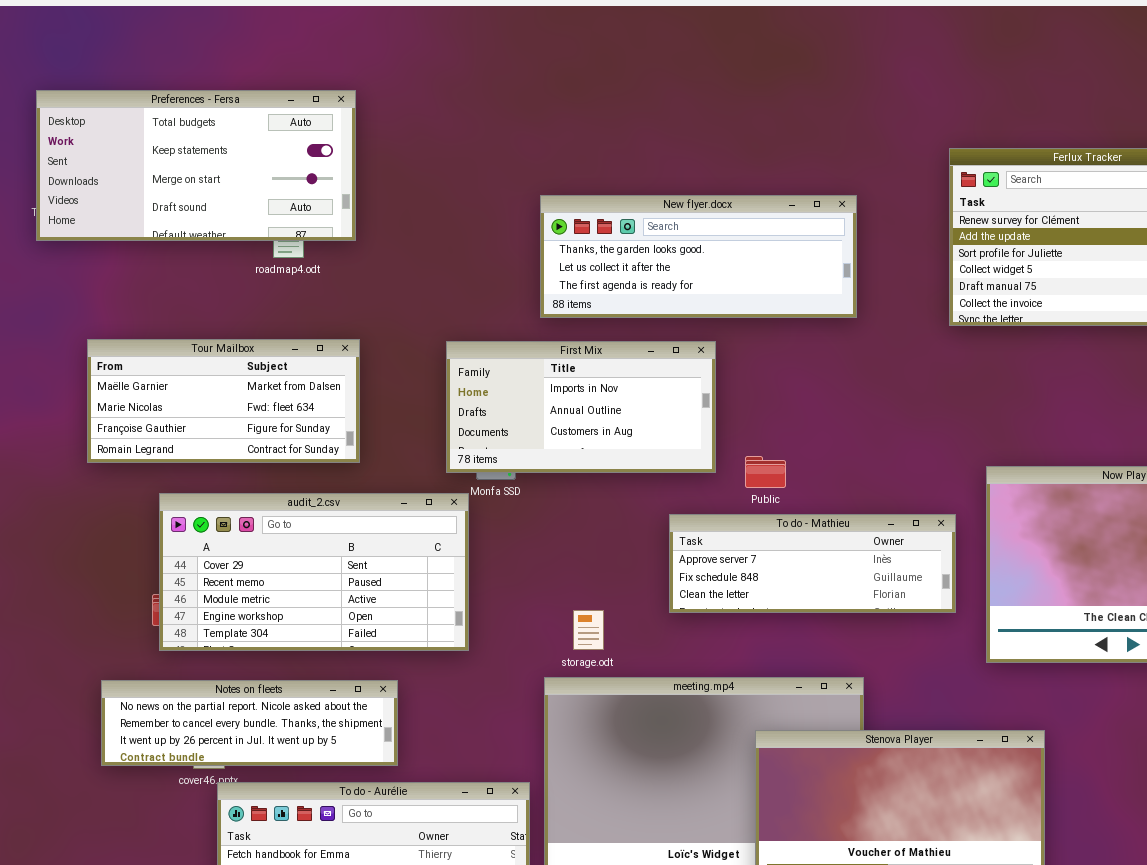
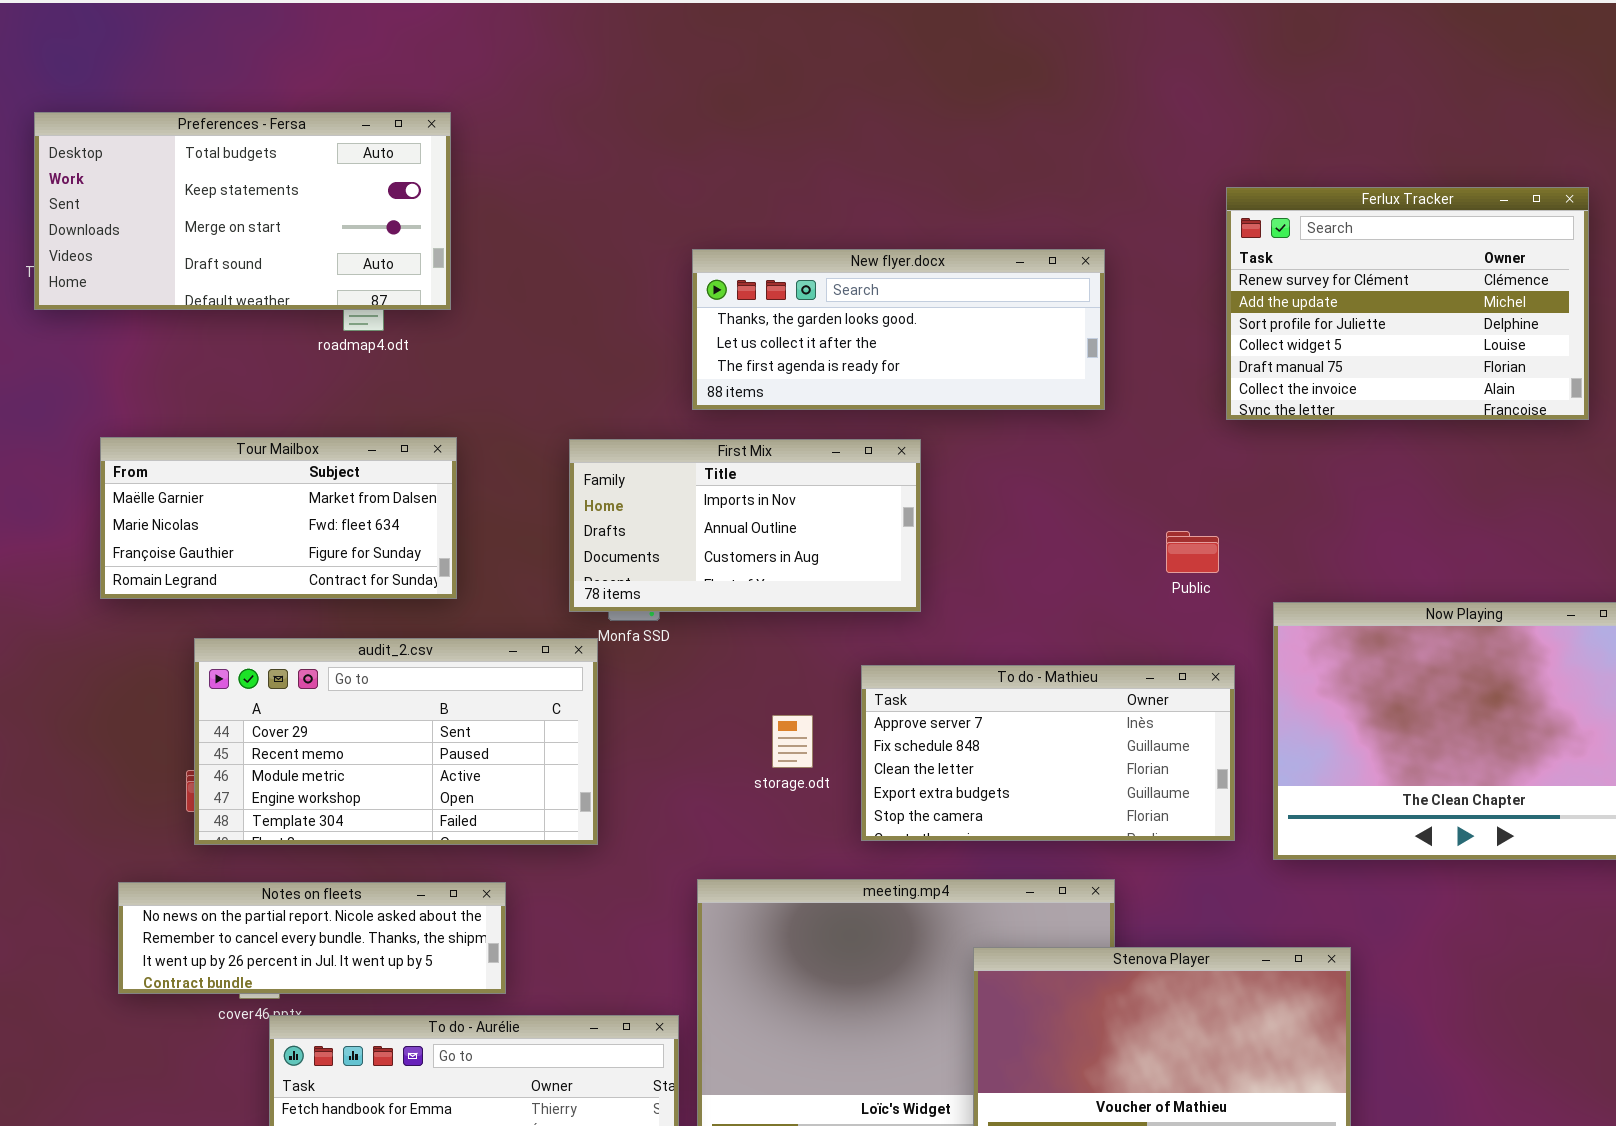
Public: [745,456,786,488] -> [1166,531,1219,573], moved
To do - Mathieu: [669,514,956,613] -> [861,665,1235,841], resized
storage.odt: [573,610,604,650] -> [772,715,813,768], moved

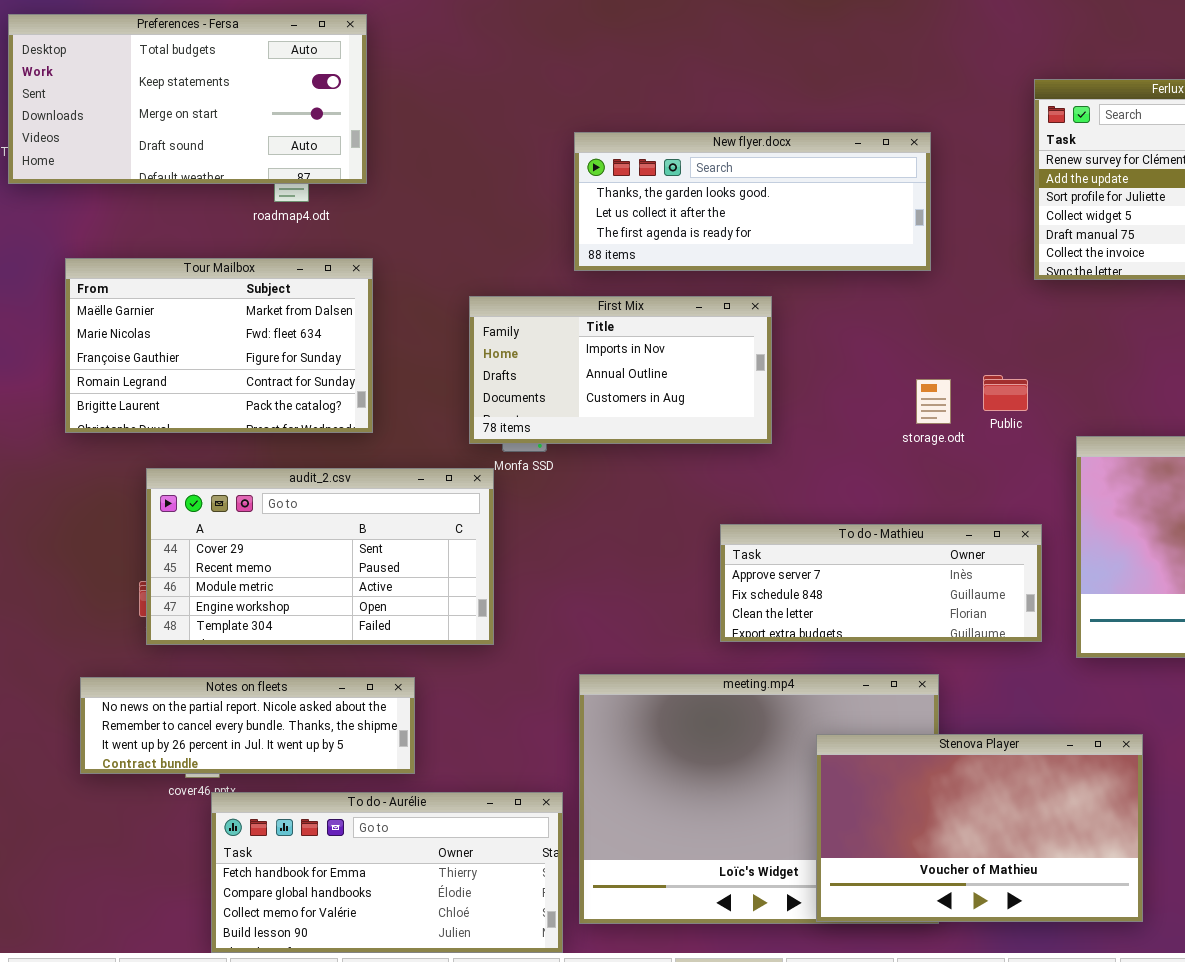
Tour Mailbox: [100,437,457,599] -> [65,258,373,433], resized
To do - Mathieu: [861,665,1235,841] -> [720,524,1042,642], resized
storage.odt: [772,715,813,768] -> [916,379,951,424], moved

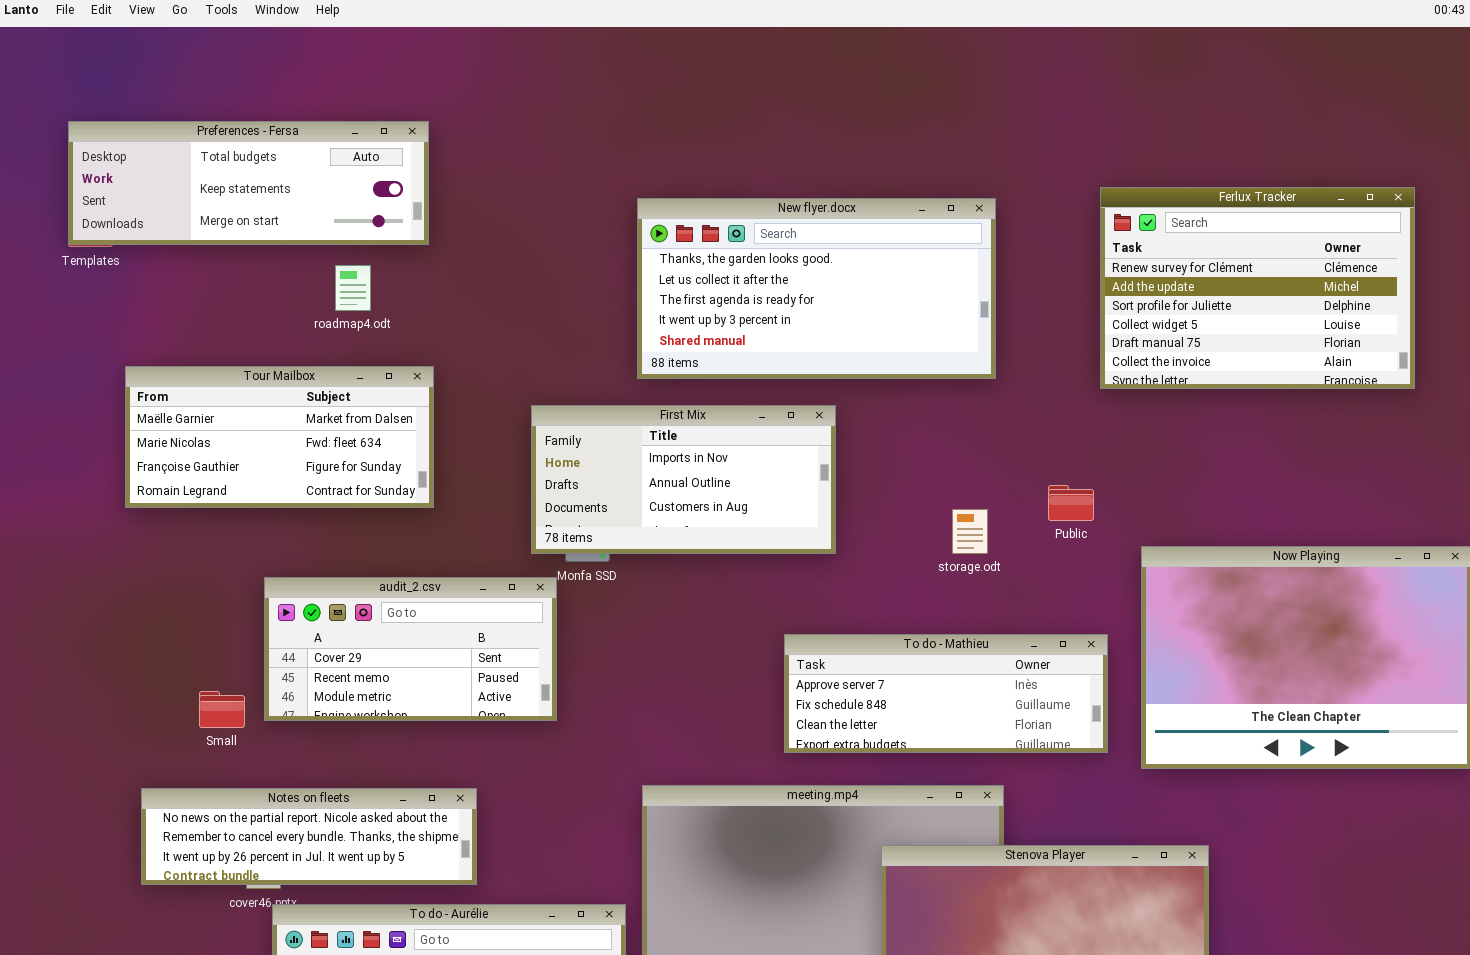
Preferences - Fersa: [8,14,367,184] -> [68,121,429,245], resized
New flyer.docx: [574,132,931,271] -> [637,198,996,379], resized
Tour Mailbox: [65,258,373,433] -> [125,366,434,508], resized
storage.odt: [916,379,951,424] -> [952,509,988,554], moved
audit_2.csv: [146,468,494,645] -> [264,577,557,721], resized

